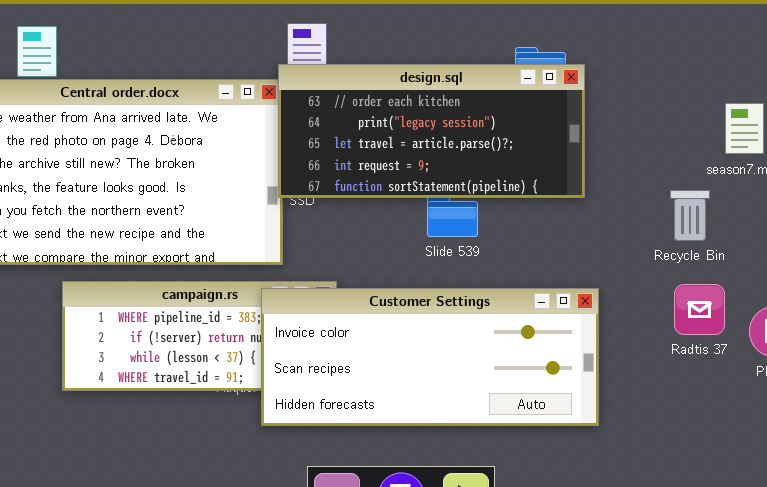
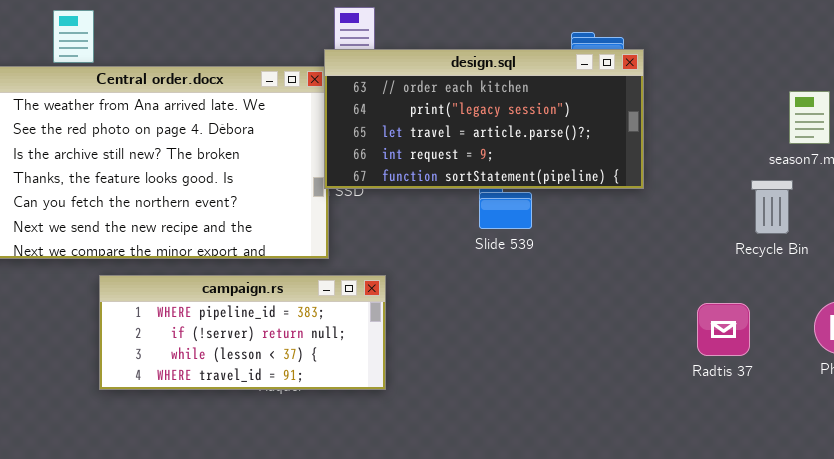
Recycle Bin: [670,190,710,241] -> [751,180,793,234], moved
Radtis 37: [674,284,725,335] -> [697,303,750,356], moved
Customer Settings: [261,288,599,426] -> none, closed

